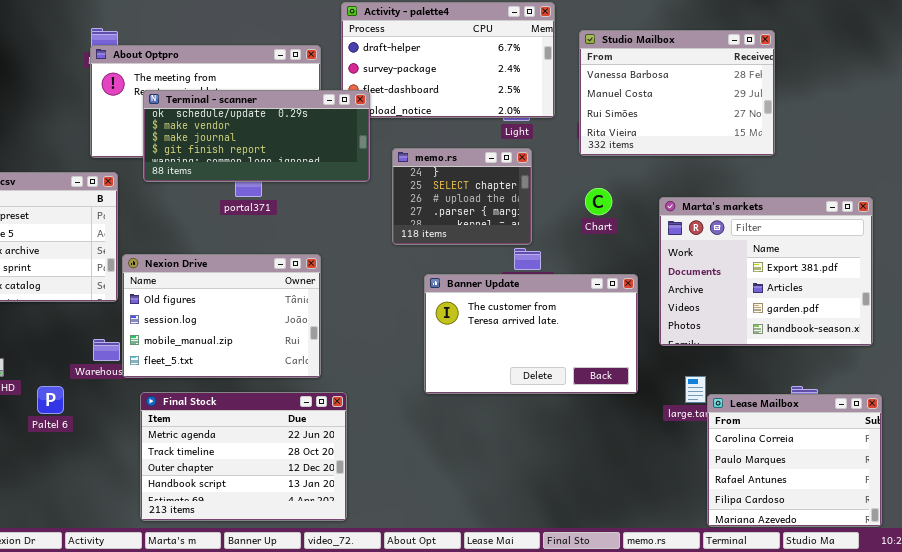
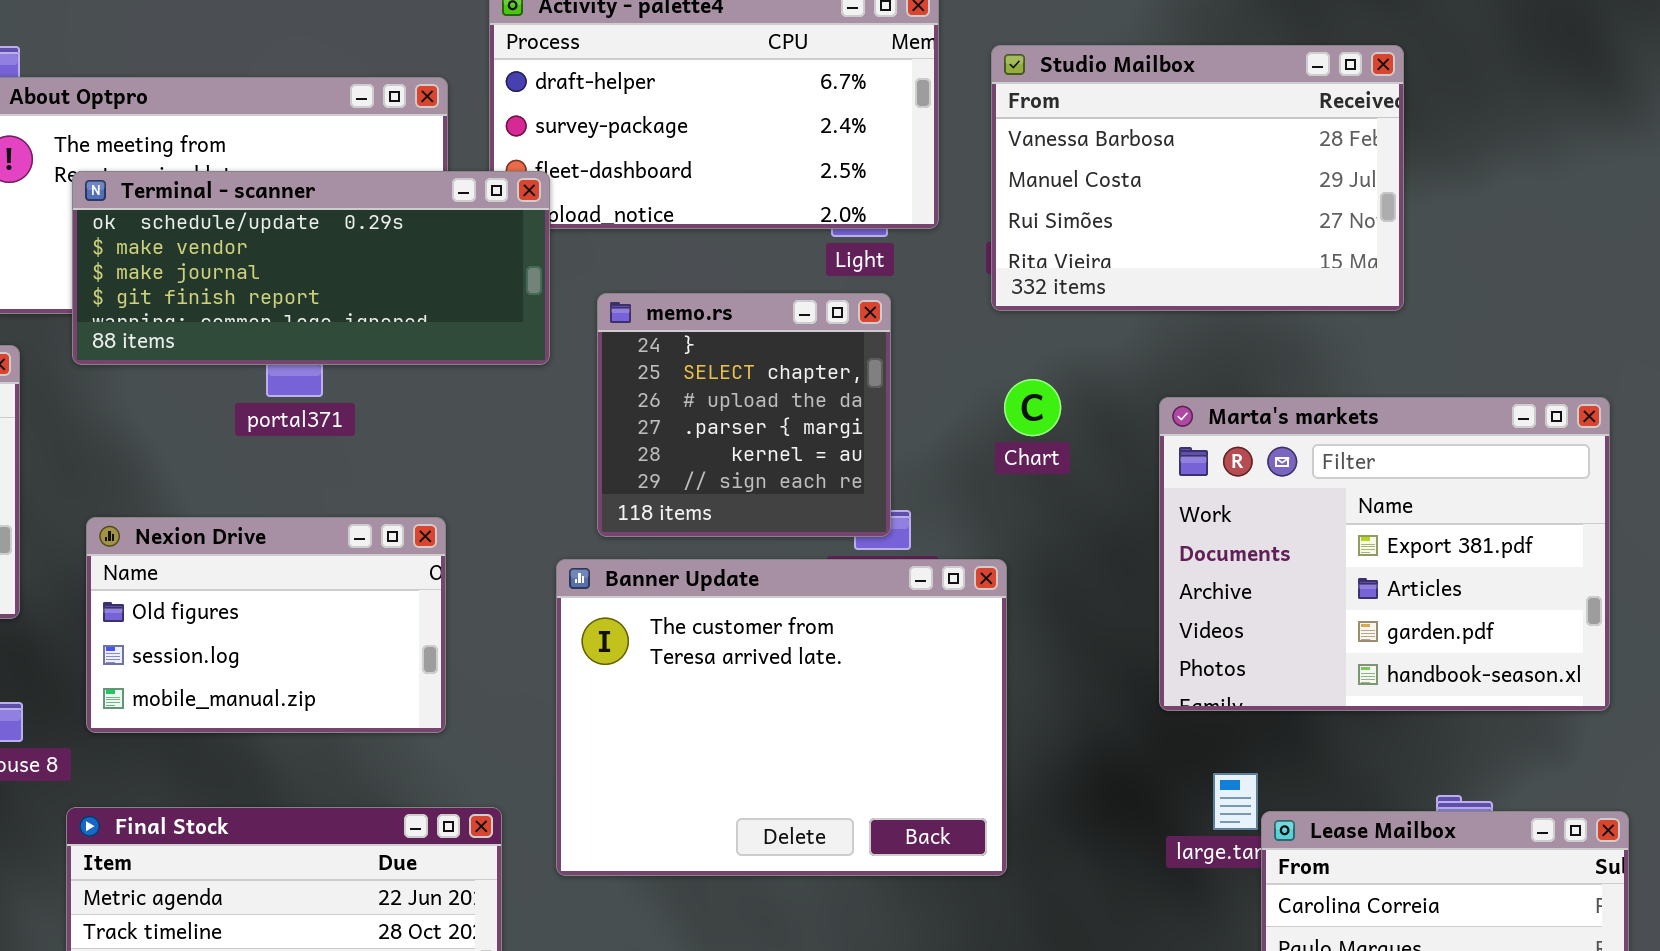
memo.rs: [392,148,532,245] -> [597,293,891,537], resized
Nexion Drive: [122,254,321,378] -> [86,517,446,733], resized
Banner Update: [424,274,638,394] -> [556,559,1007,876], moved, resized

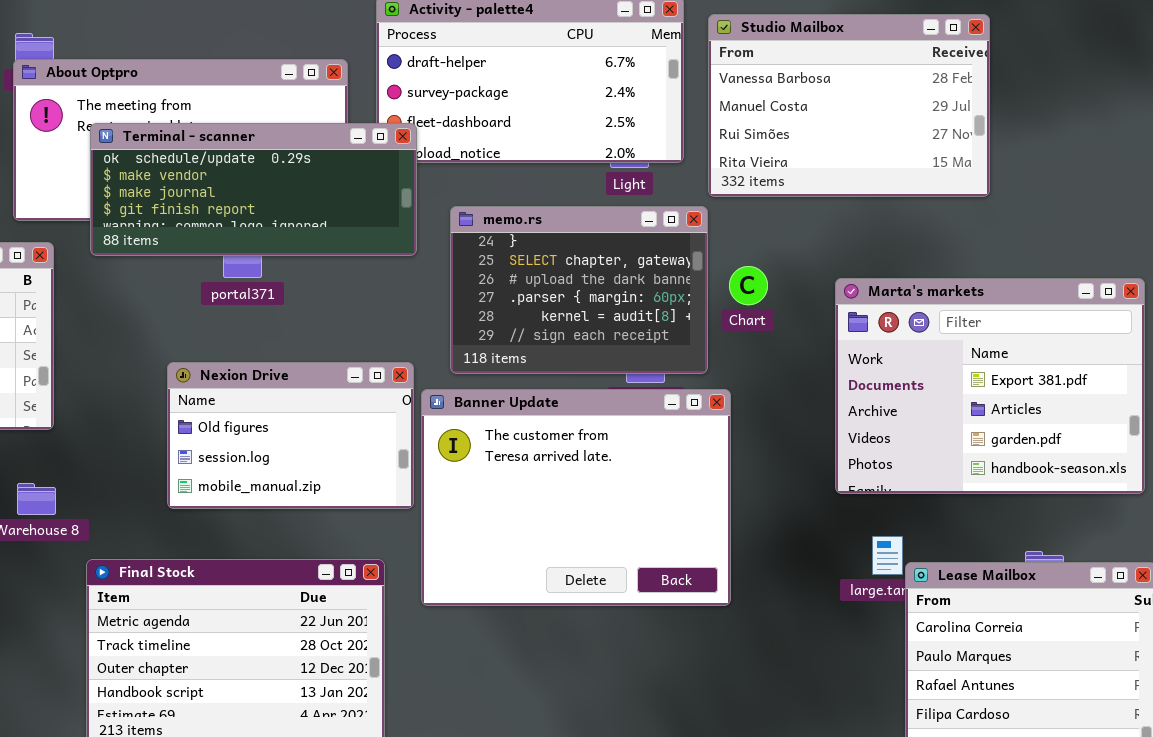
Studio Mailbox: [991,45,1404,311] -> [708,14,990,197], moved
memo.rs: [597,293,891,537] -> [450,206,708,374], resized
Nexion Drive: [86,517,446,733] -> [167,362,414,509], moved

